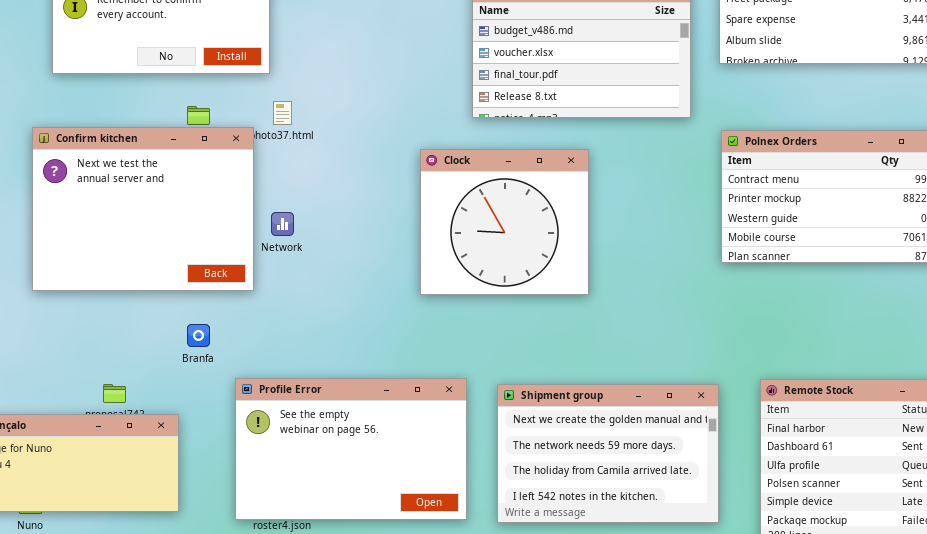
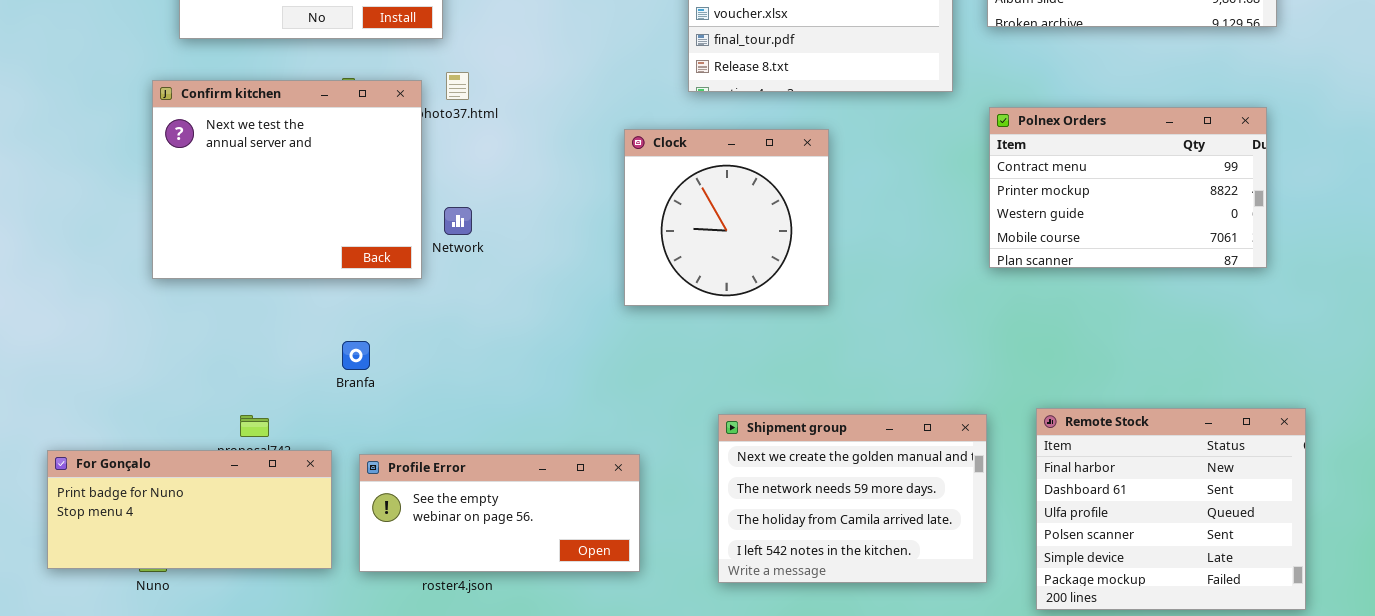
Confirm kitchen: [32,127,254,291] -> [152,80,422,279], moved
Profile Error: [235,378,467,520] -> [359,454,640,572], moved, resized

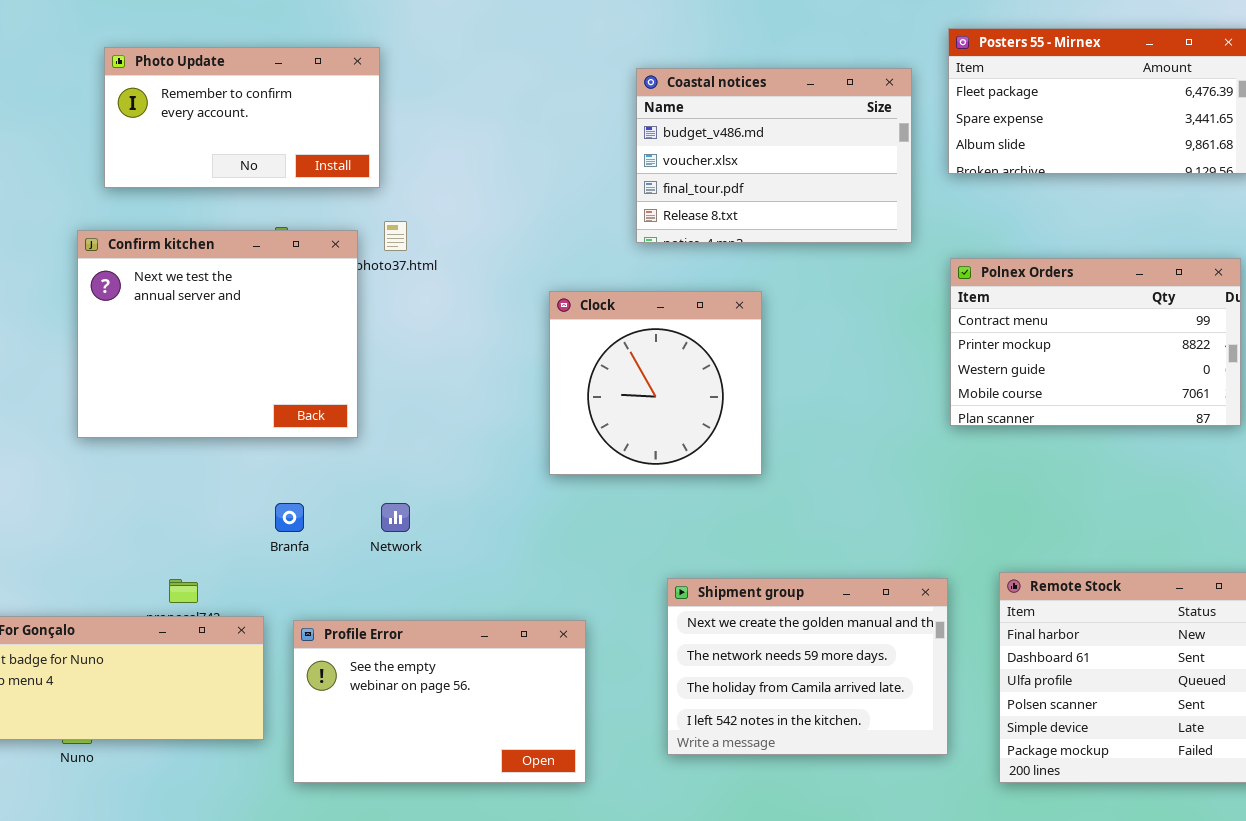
Clock: [624,129,829,306] -> [549,291,762,475], moved
Network: [444,207,472,235] -> [381,503,410,532], moved
Profile Error: [359,454,640,572] -> [293,620,586,783], resized

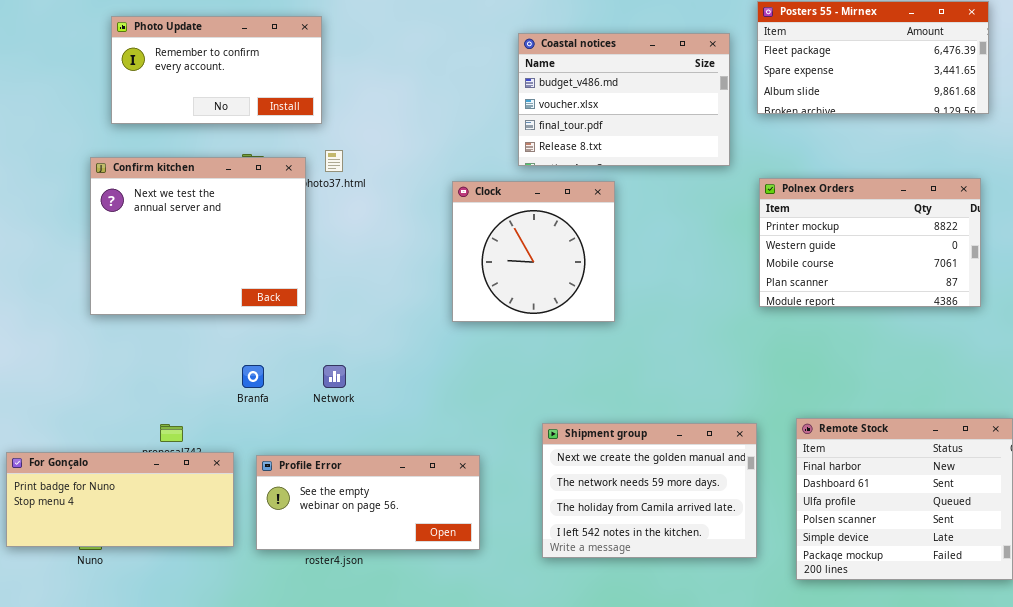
Polnex Orders: [950,258,1241,426] -> [759,178,981,307], scrolled down 1 row
Clock: [549,291,762,475] -> [452,181,615,322], moved
Profile Error: [293,620,586,783] -> [256,455,480,550], resized

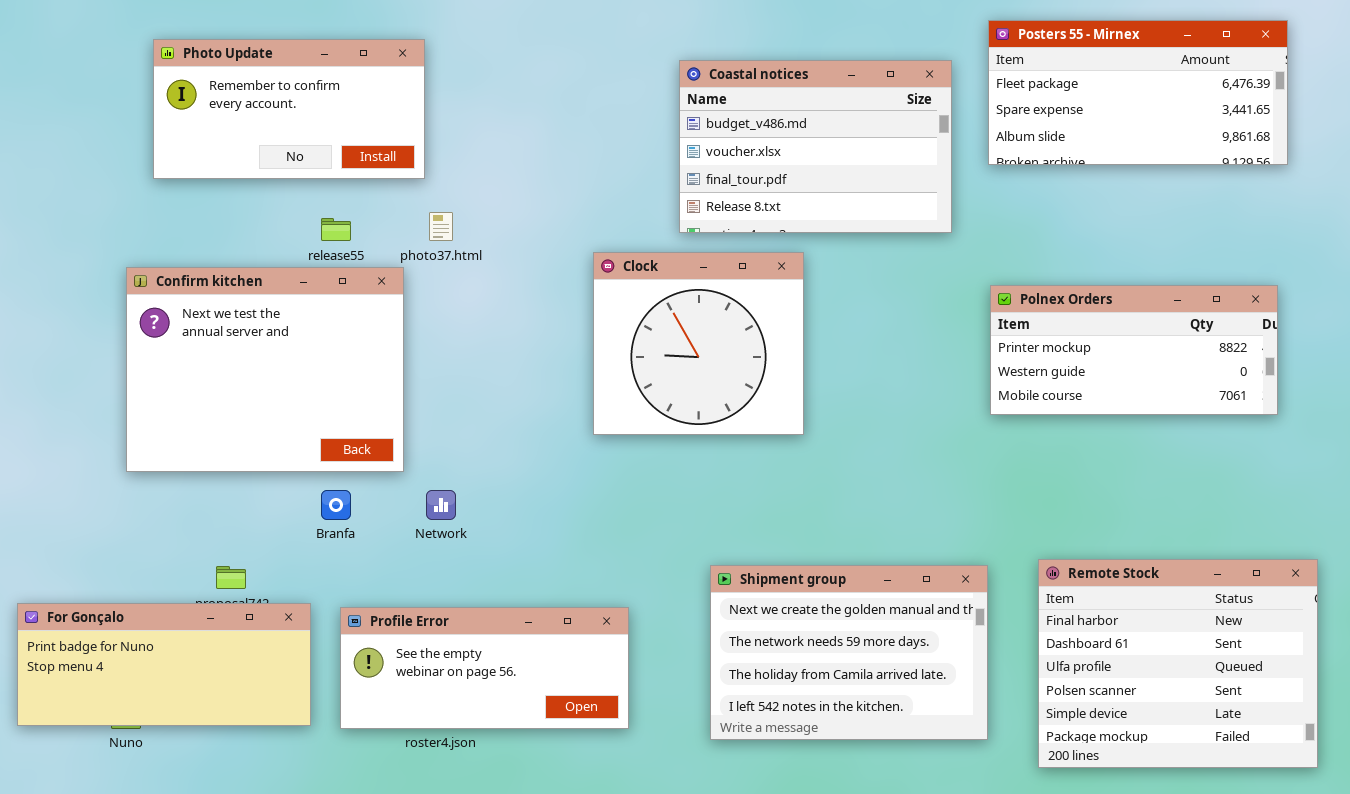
Confirm kitchen: [90,157,306,315] -> [126,267,404,472], moved
Polnex Orders: [759,178,981,307] -> [990,285,1278,415], resized

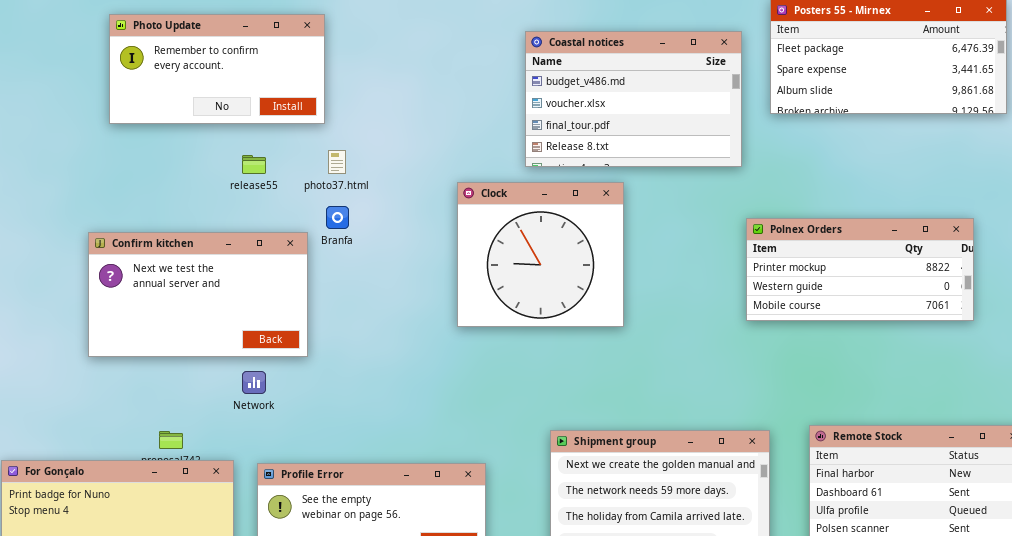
Confirm kitchen: [126,267,404,472] -> [88,232,308,357], resized
Polnex Orders: [990,285,1278,415] -> [746,218,974,321], moved
Branfa: [321,490,351,520] -> [326,206,349,229], moved
Network: [426,490,456,520] -> [242,371,266,394], moved

